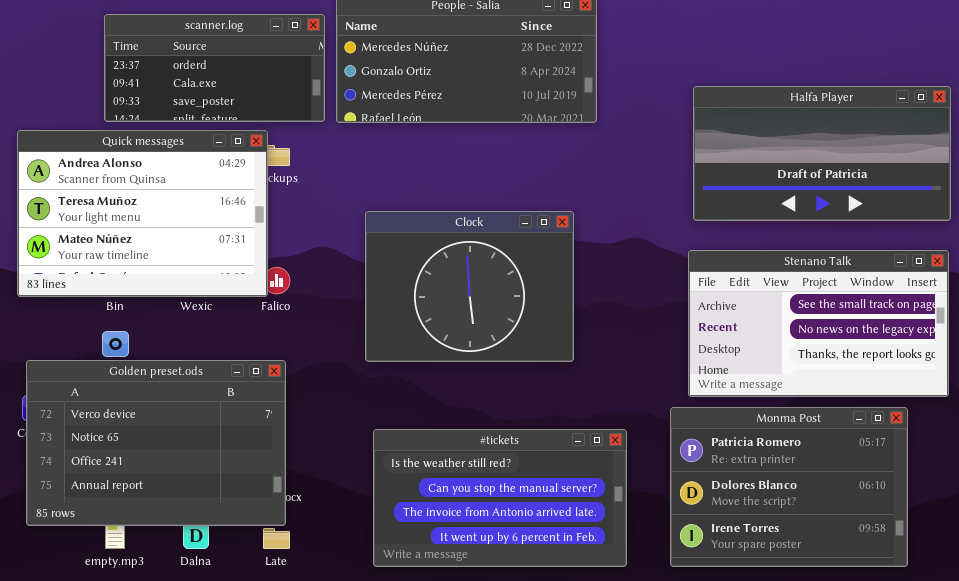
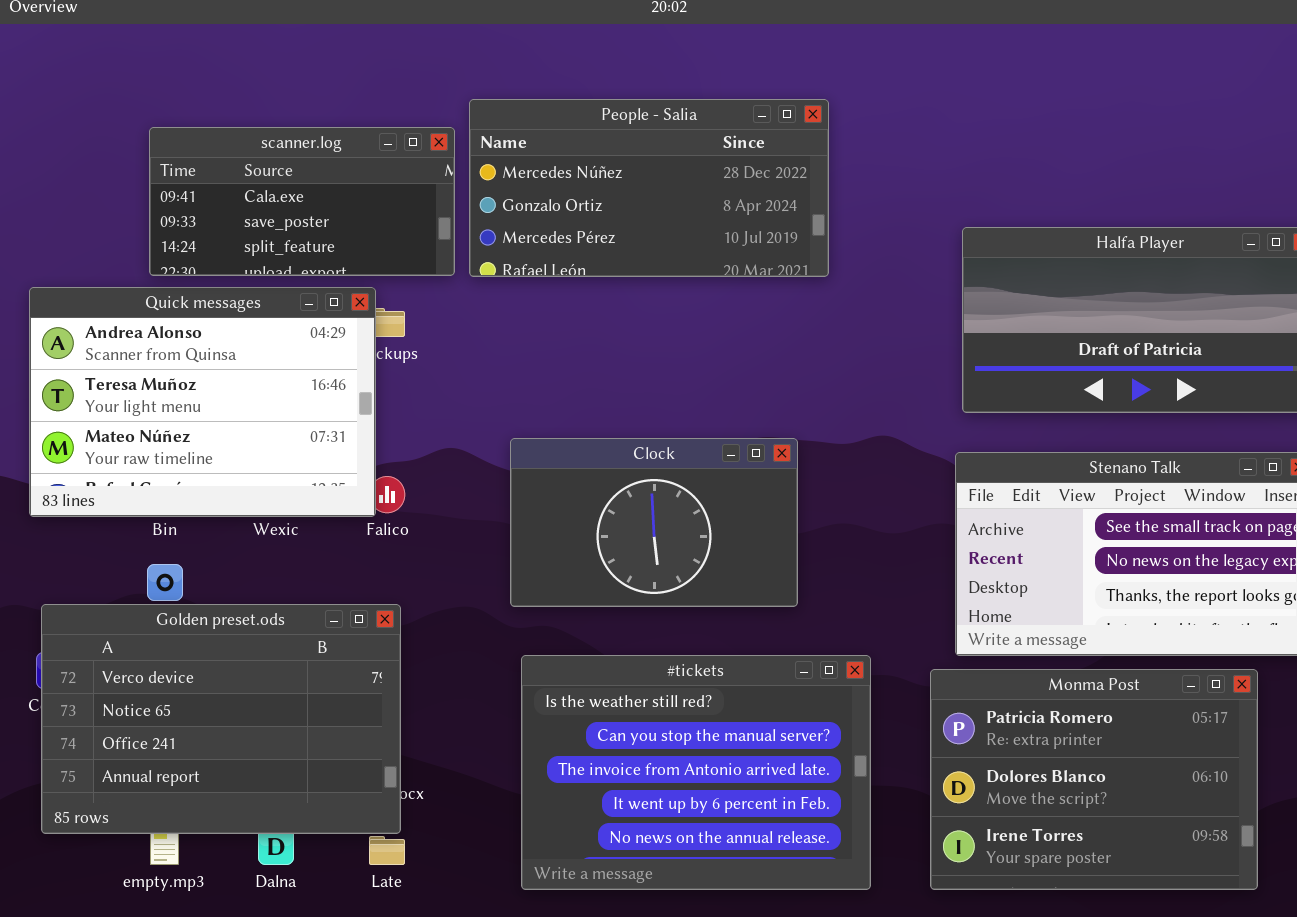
scanner.log: [104,14,325,122] -> [149,127,455,276], scrolled down 1 row
Clock: [365,211,574,362] -> [510,438,798,607], resized
#tickets: [373,429,627,567] -> [521,655,871,890], resized

